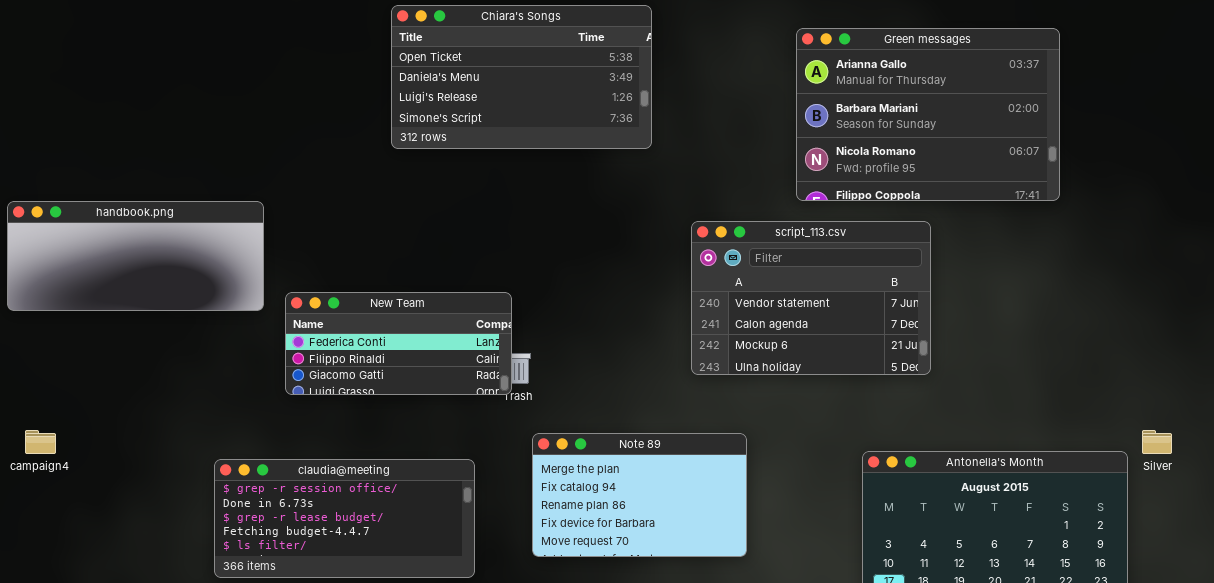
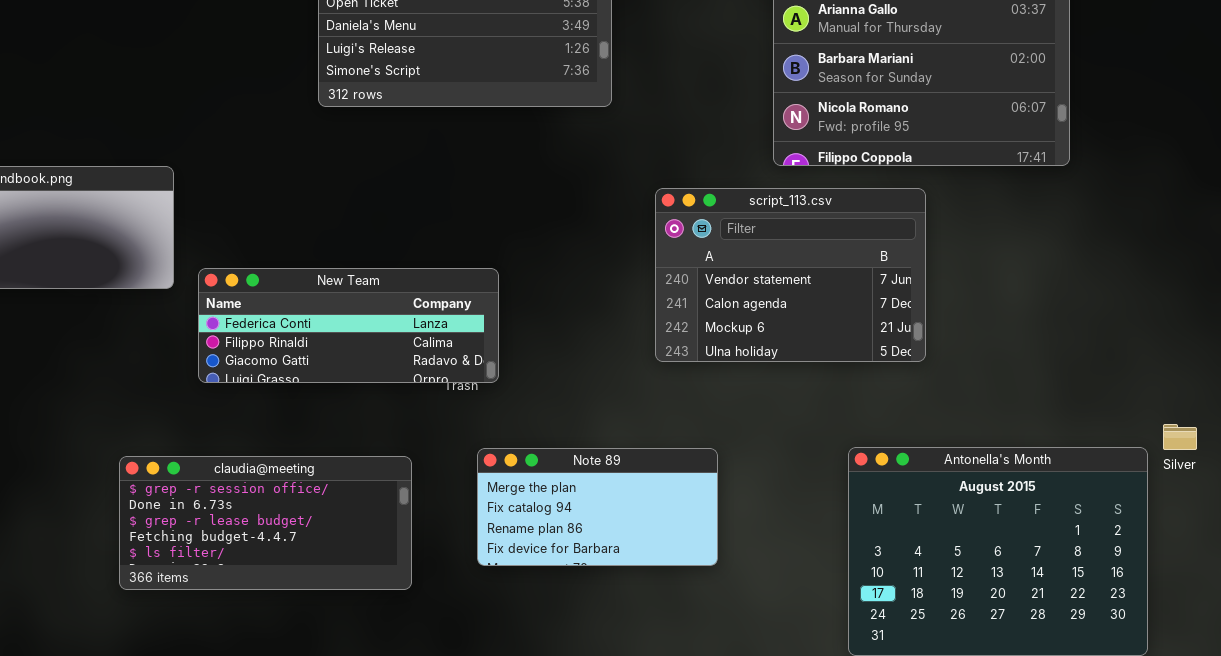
New Team: [285,292,512,395] -> [198,268,499,383], resized
Note 89: [532,433,747,557] -> [477,448,718,566], resized

